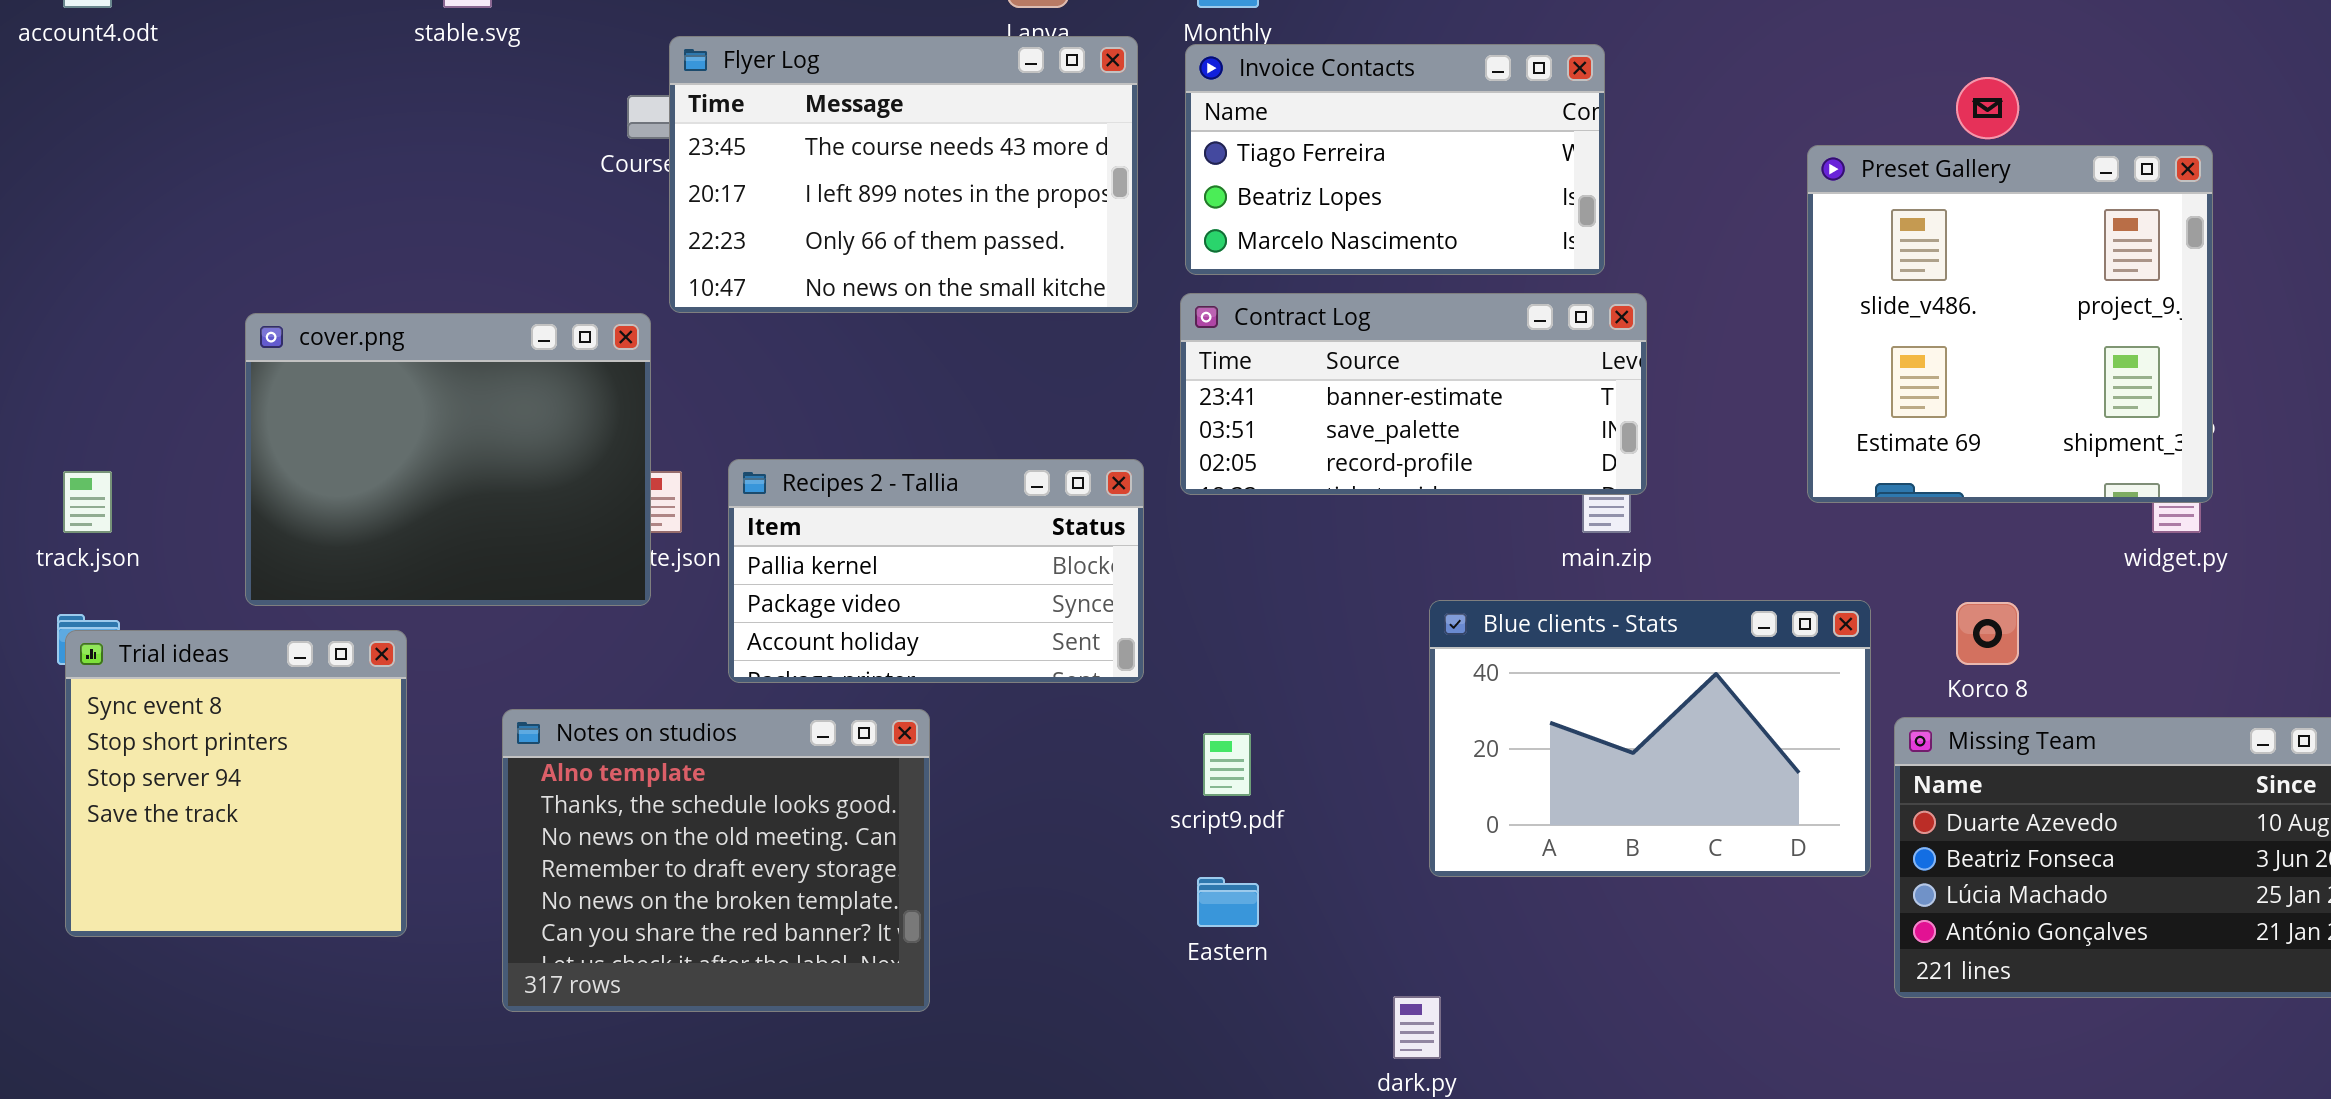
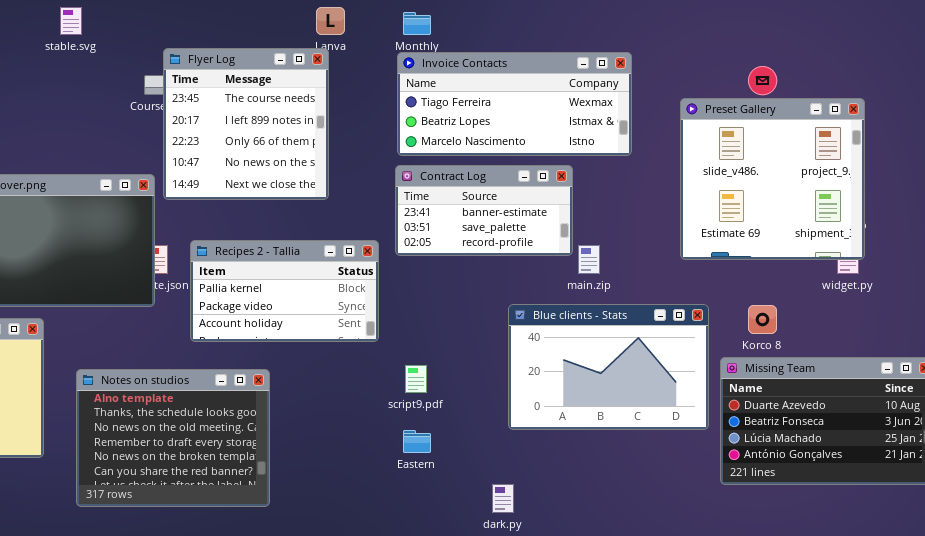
Flyer Log: [669,36,1138,313] -> [163,48,329,200], resized
Invoice Contacts: [1185,44,1605,275] -> [397,52,632,156], resized
Contract Log: [1180,293,1647,495] -> [395,165,573,256], resized
Notes on studios: [502,709,930,1012] -> [76,369,270,507], moved

